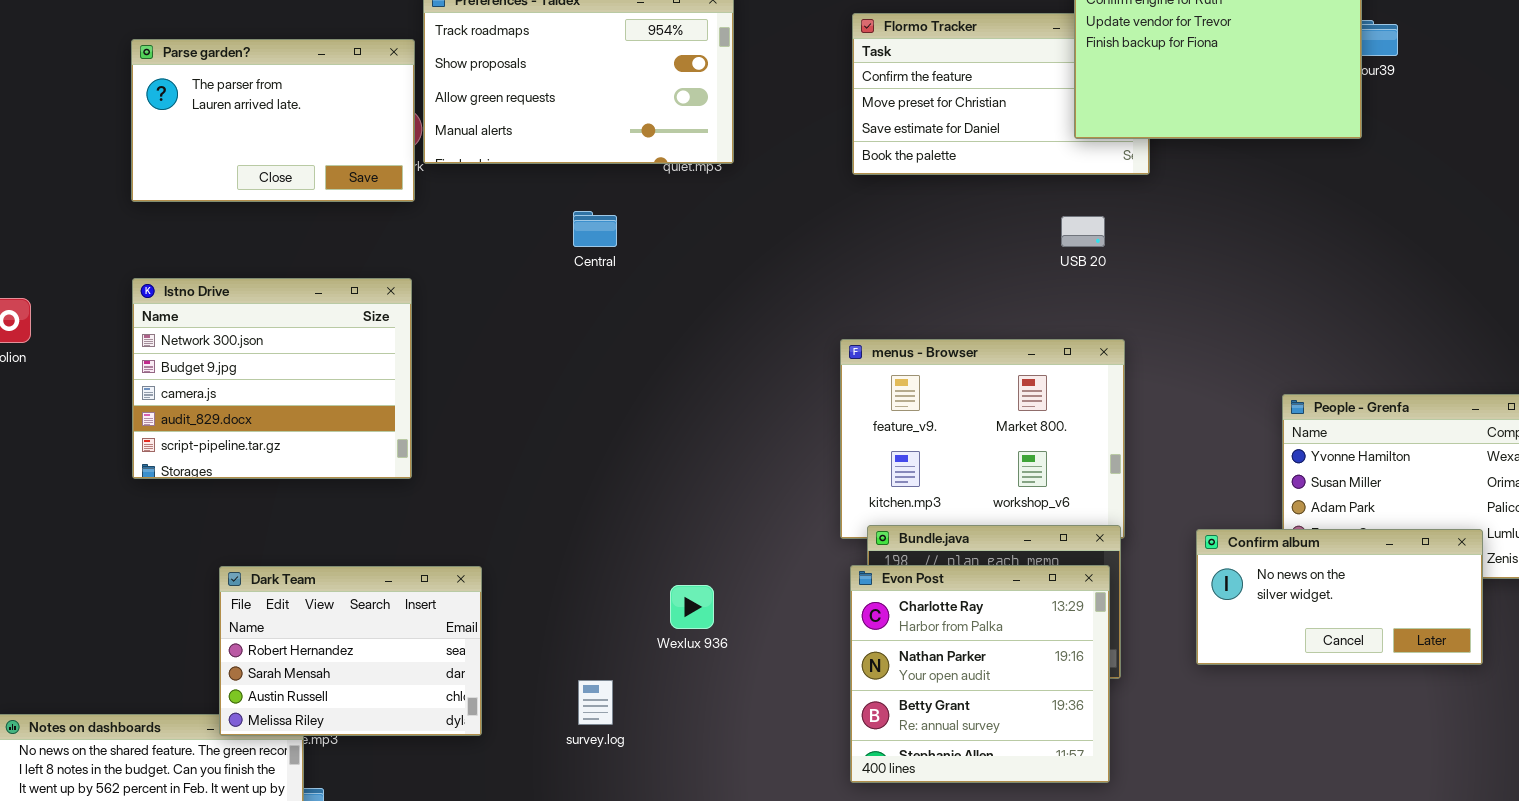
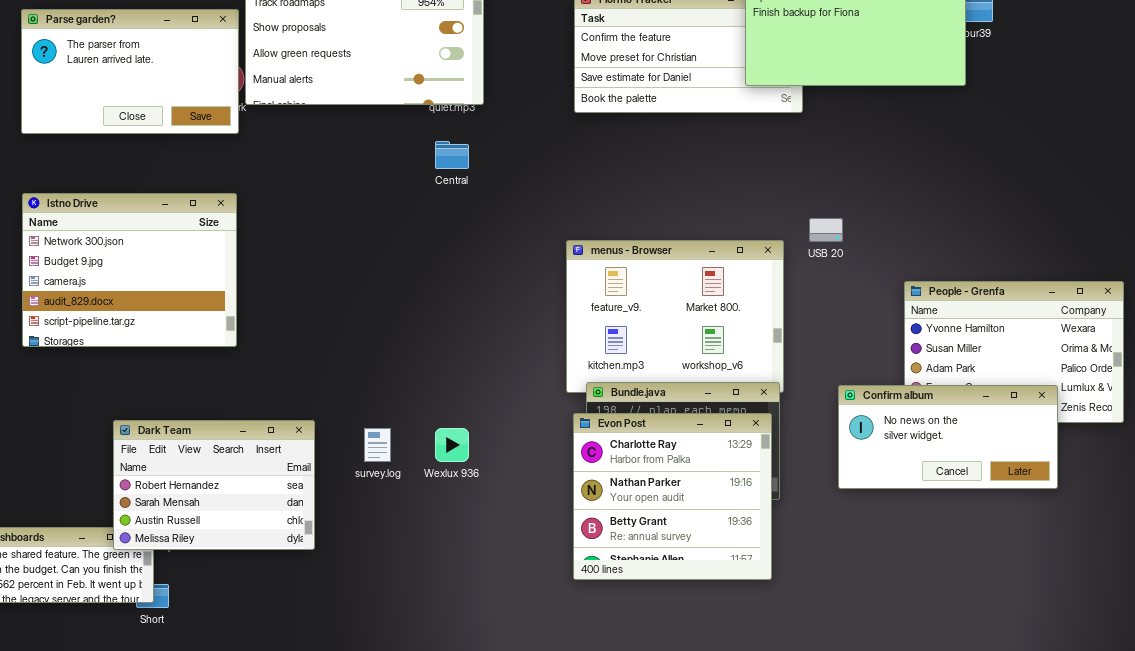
Central: [573,211,617,247] -> [435,141,469,169], moved
USB 20: [1061,216,1105,247] -> [809,218,843,242], moved
Dark Team: [219,566,482,736] -> [113,420,315,550], moved
survey.log: [578,680,613,725] -> [364,428,391,462], moved

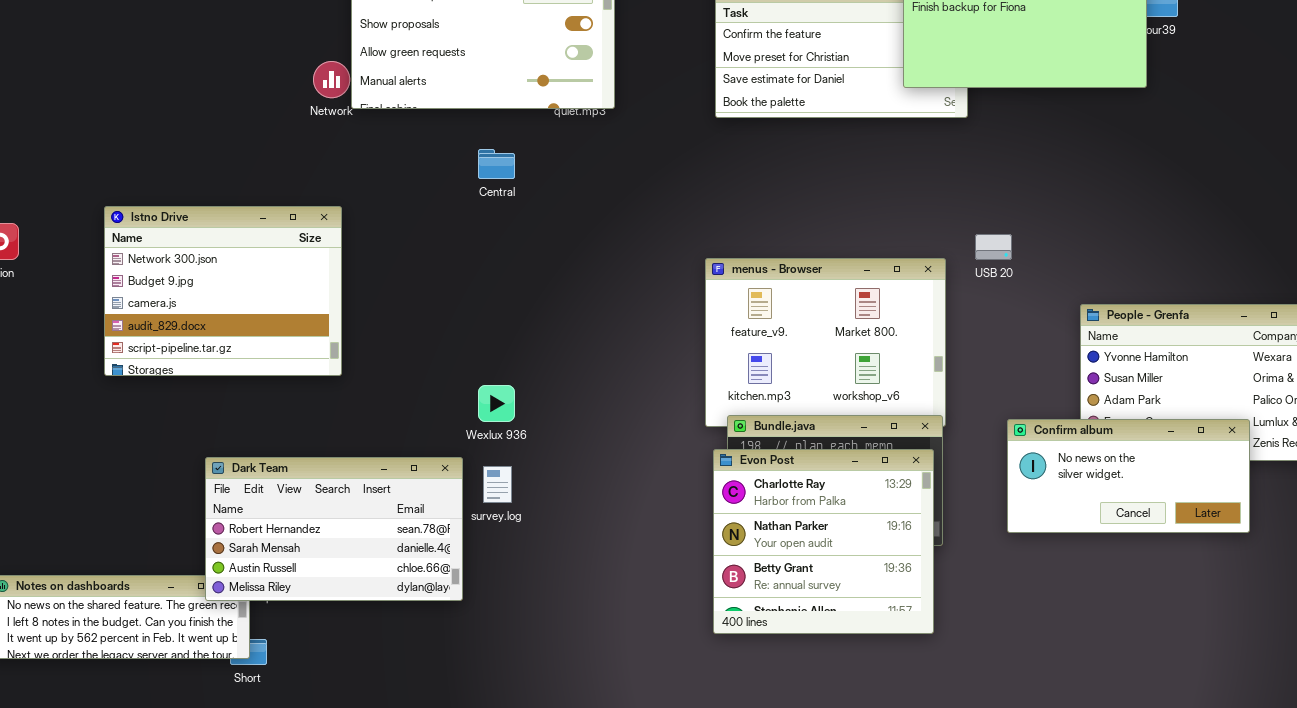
Parse garden?: [21,9,239,134] -> none, closed
Central: [435,141,469,169] -> [478,149,515,179], moved
Dark Team: [113,420,315,550] -> [205,457,463,601], resized
Wexlux 936: [435,428,469,462] -> [478,385,515,422], moved

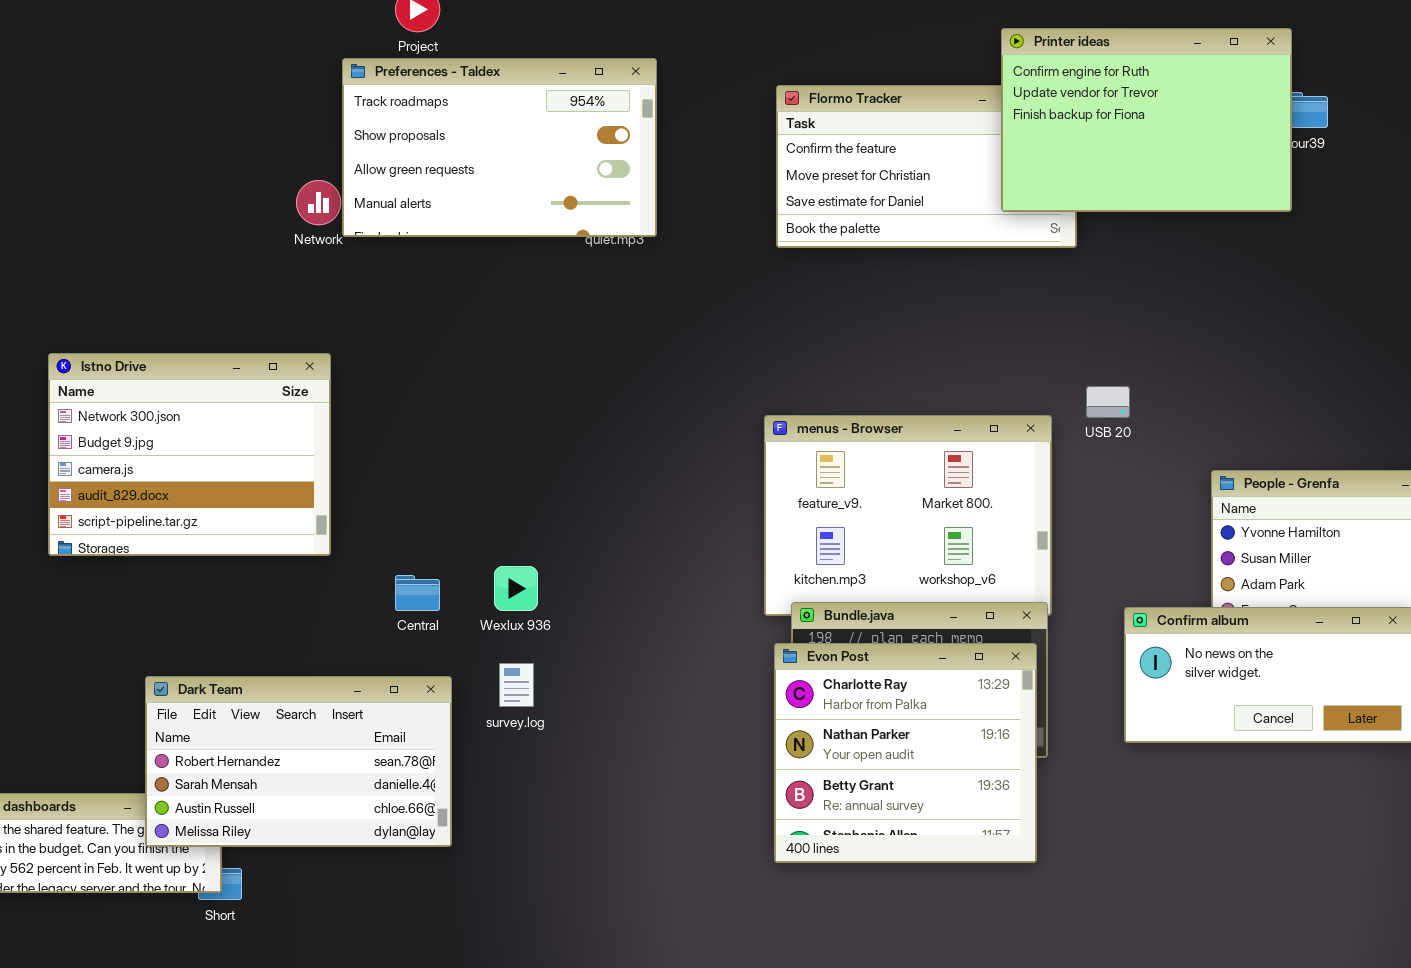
Central: [478,149,515,179] -> [395,575,440,611], moved
Dark Team: [205,457,463,601] -> [145,676,452,847], moved

